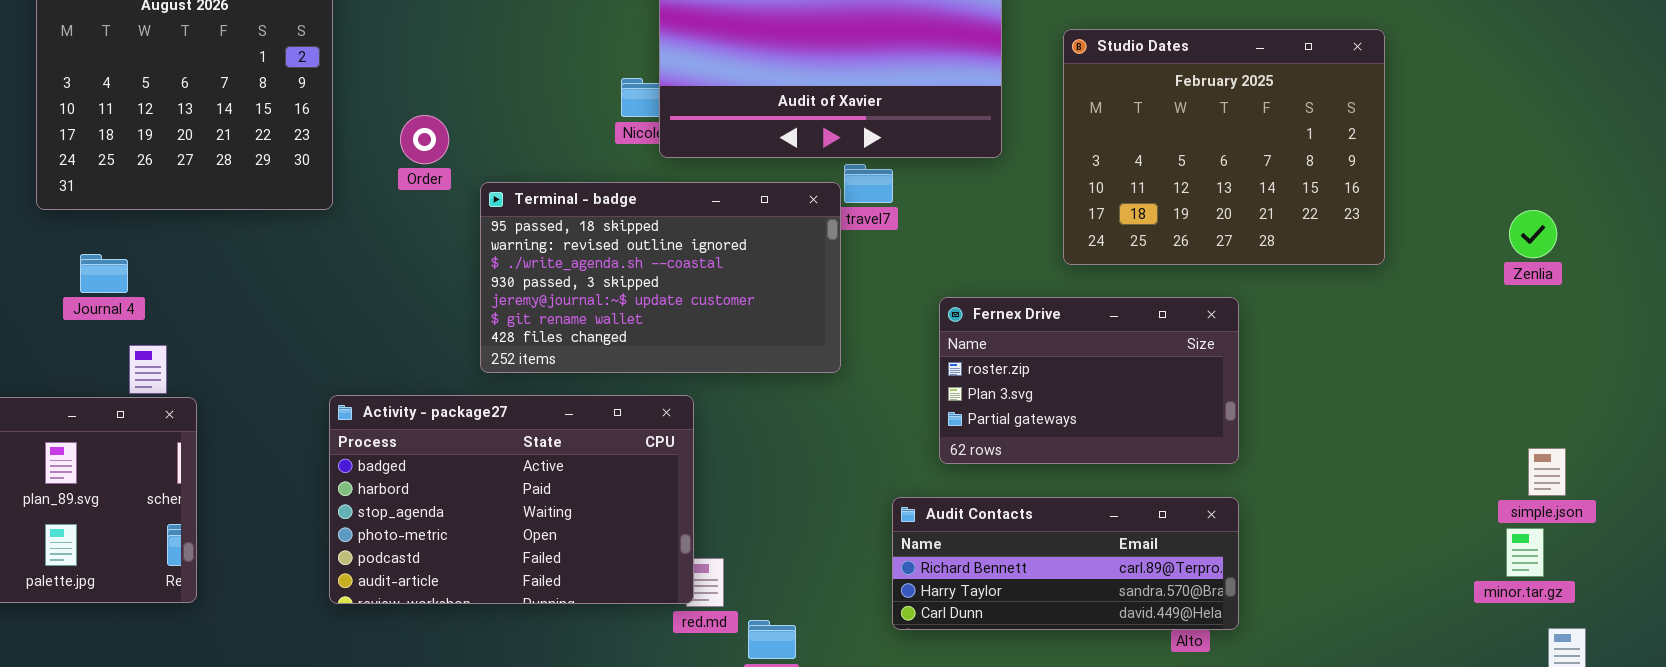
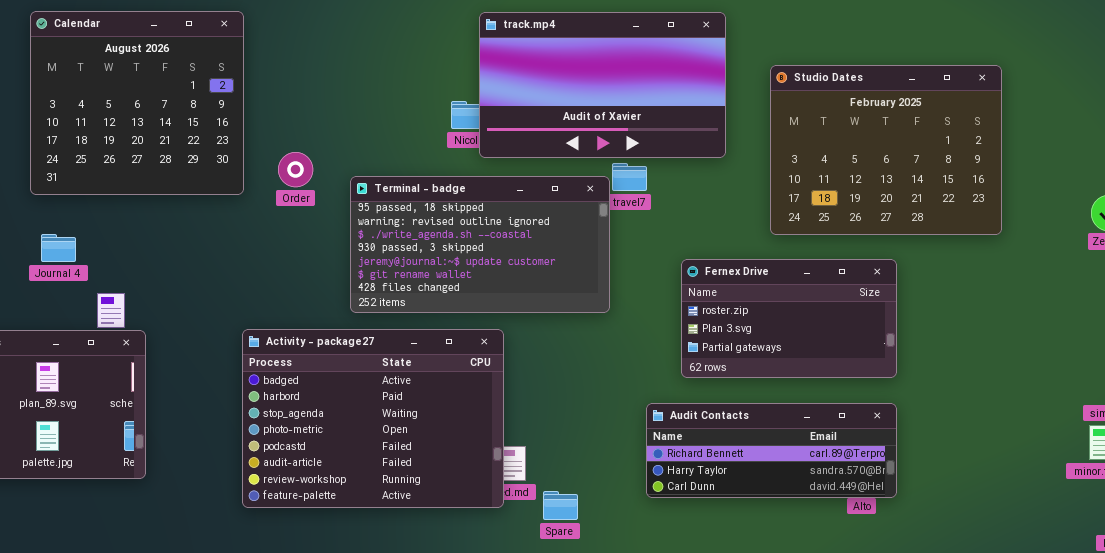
Order: [400,115,449,164] -> [278,152,313,187], moved
Journal 4: [80,254,128,293] -> [41,234,76,262], moved
Activity - package27: [329,395,694,604] -> [242,329,504,508], resized

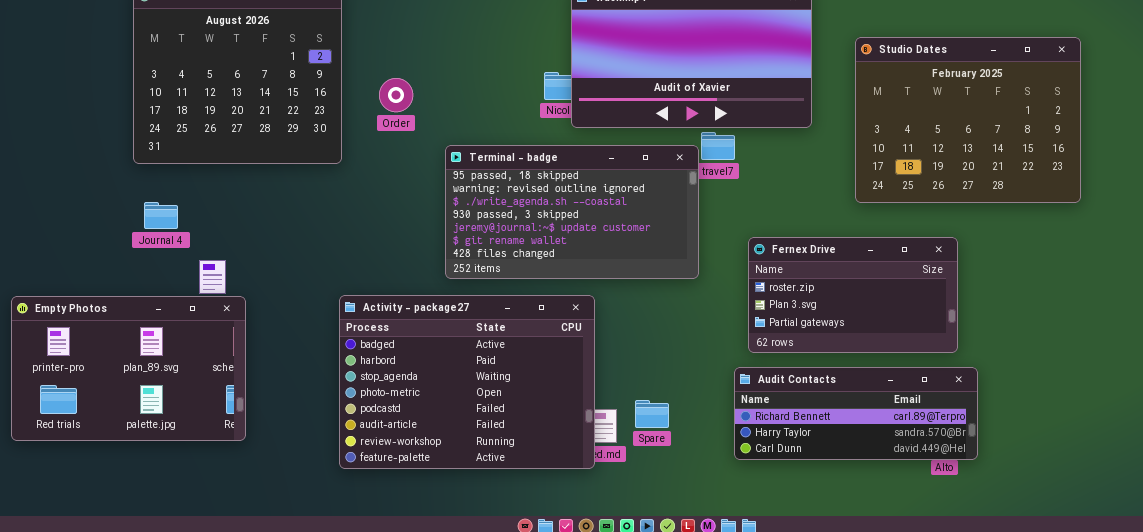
Order: [278,152,313,187] -> [379,78,413,112], moved
Fernex Drive: [681,259,897,378] -> [748,237,958,353], moved
Spare: [543,491,578,520] -> [635,400,669,428], moved

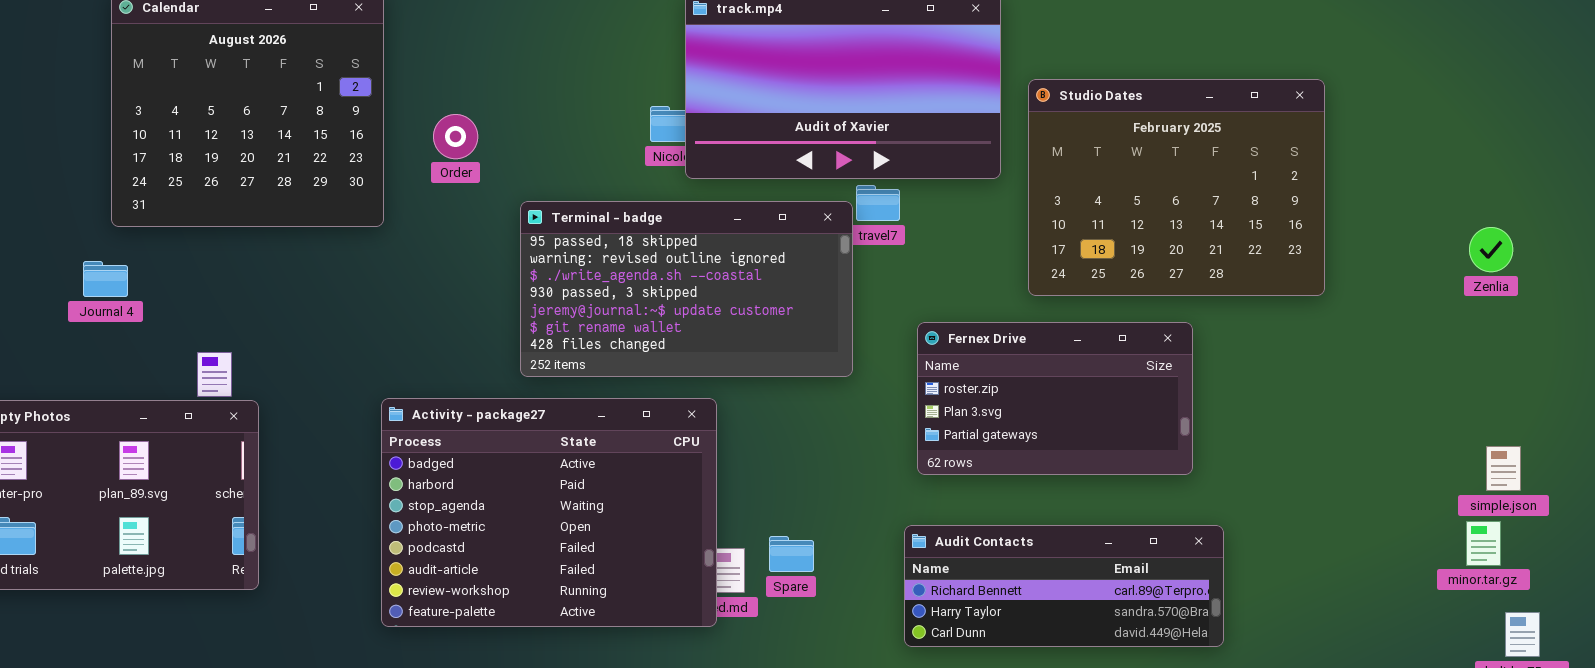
Studio Dates: [855,37,1081,203] -> [1028,79,1325,296], moved
Journal 4: [144,202,178,229] -> [83,261,128,297], moved
Audit Contacts: [734,367,978,460] -> [904,525,1224,647], moved

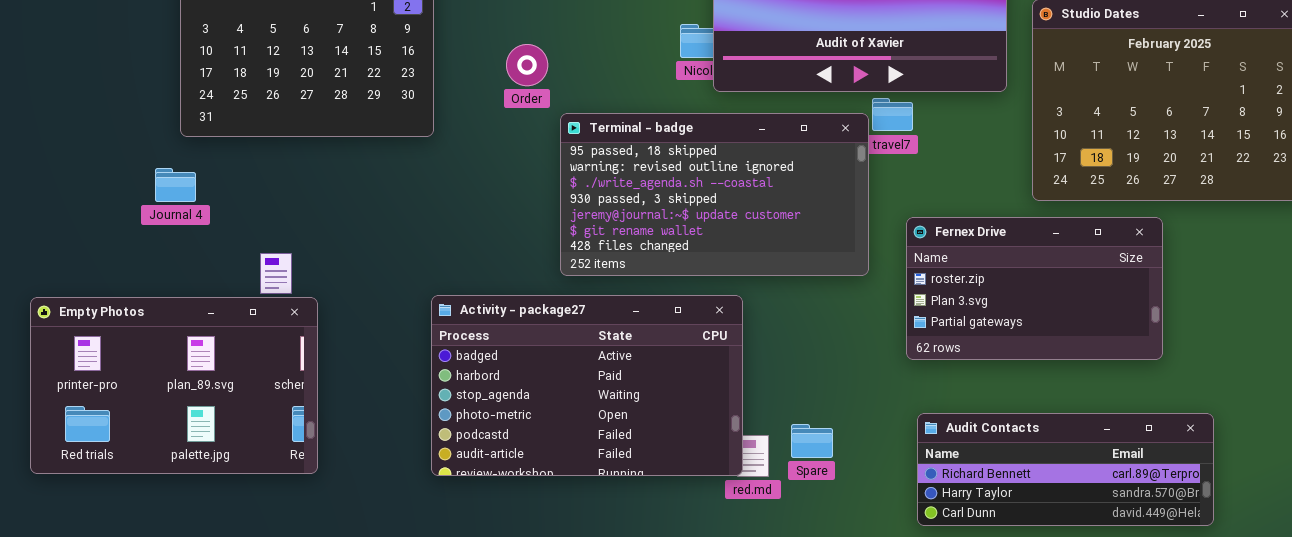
Order: [433,114,478,159] -> [506,44,548,86], moved
Fernex Drive: [917,322,1193,475] -> [906,217,1163,360], moved
Activity - package27: [381,398,717,627] -> [431,295,743,476], resized

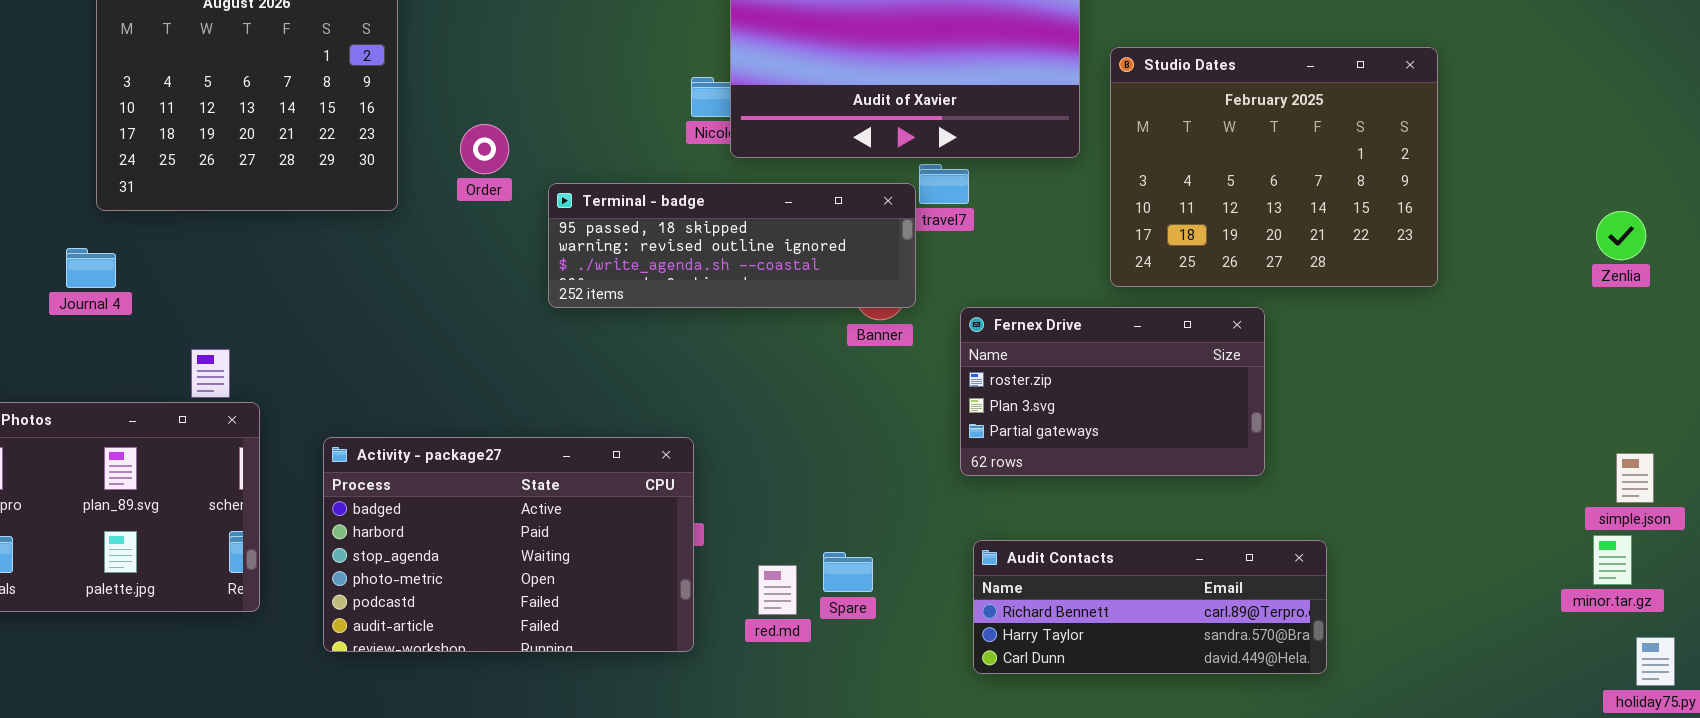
Order: [506,44,548,86] -> [460,124,509,174], moved
Terminal - badge: [560,113,869,276] -> [548,183,916,308], resized
Activity - package27: [431,295,743,476] -> [323,437,694,652], moved

